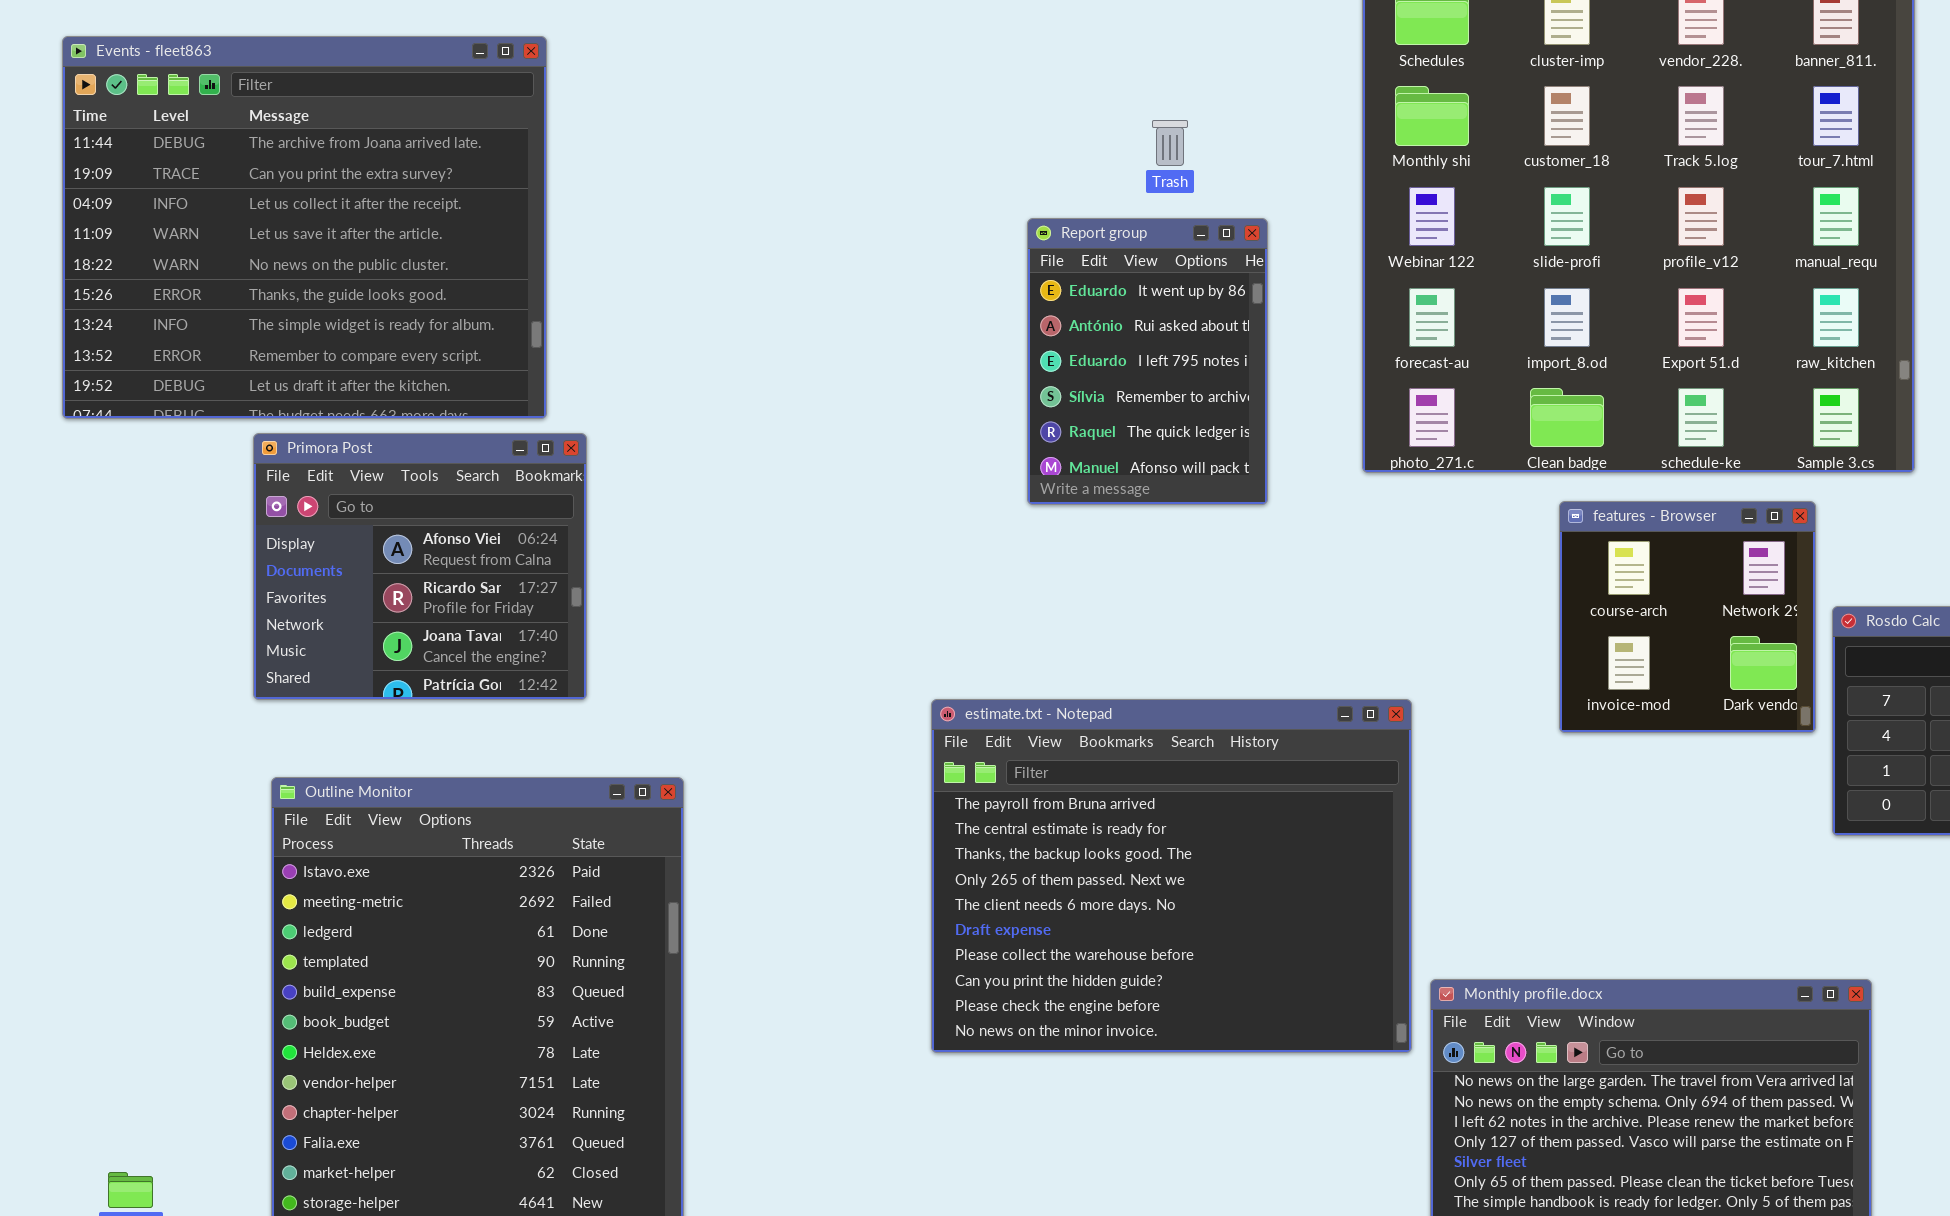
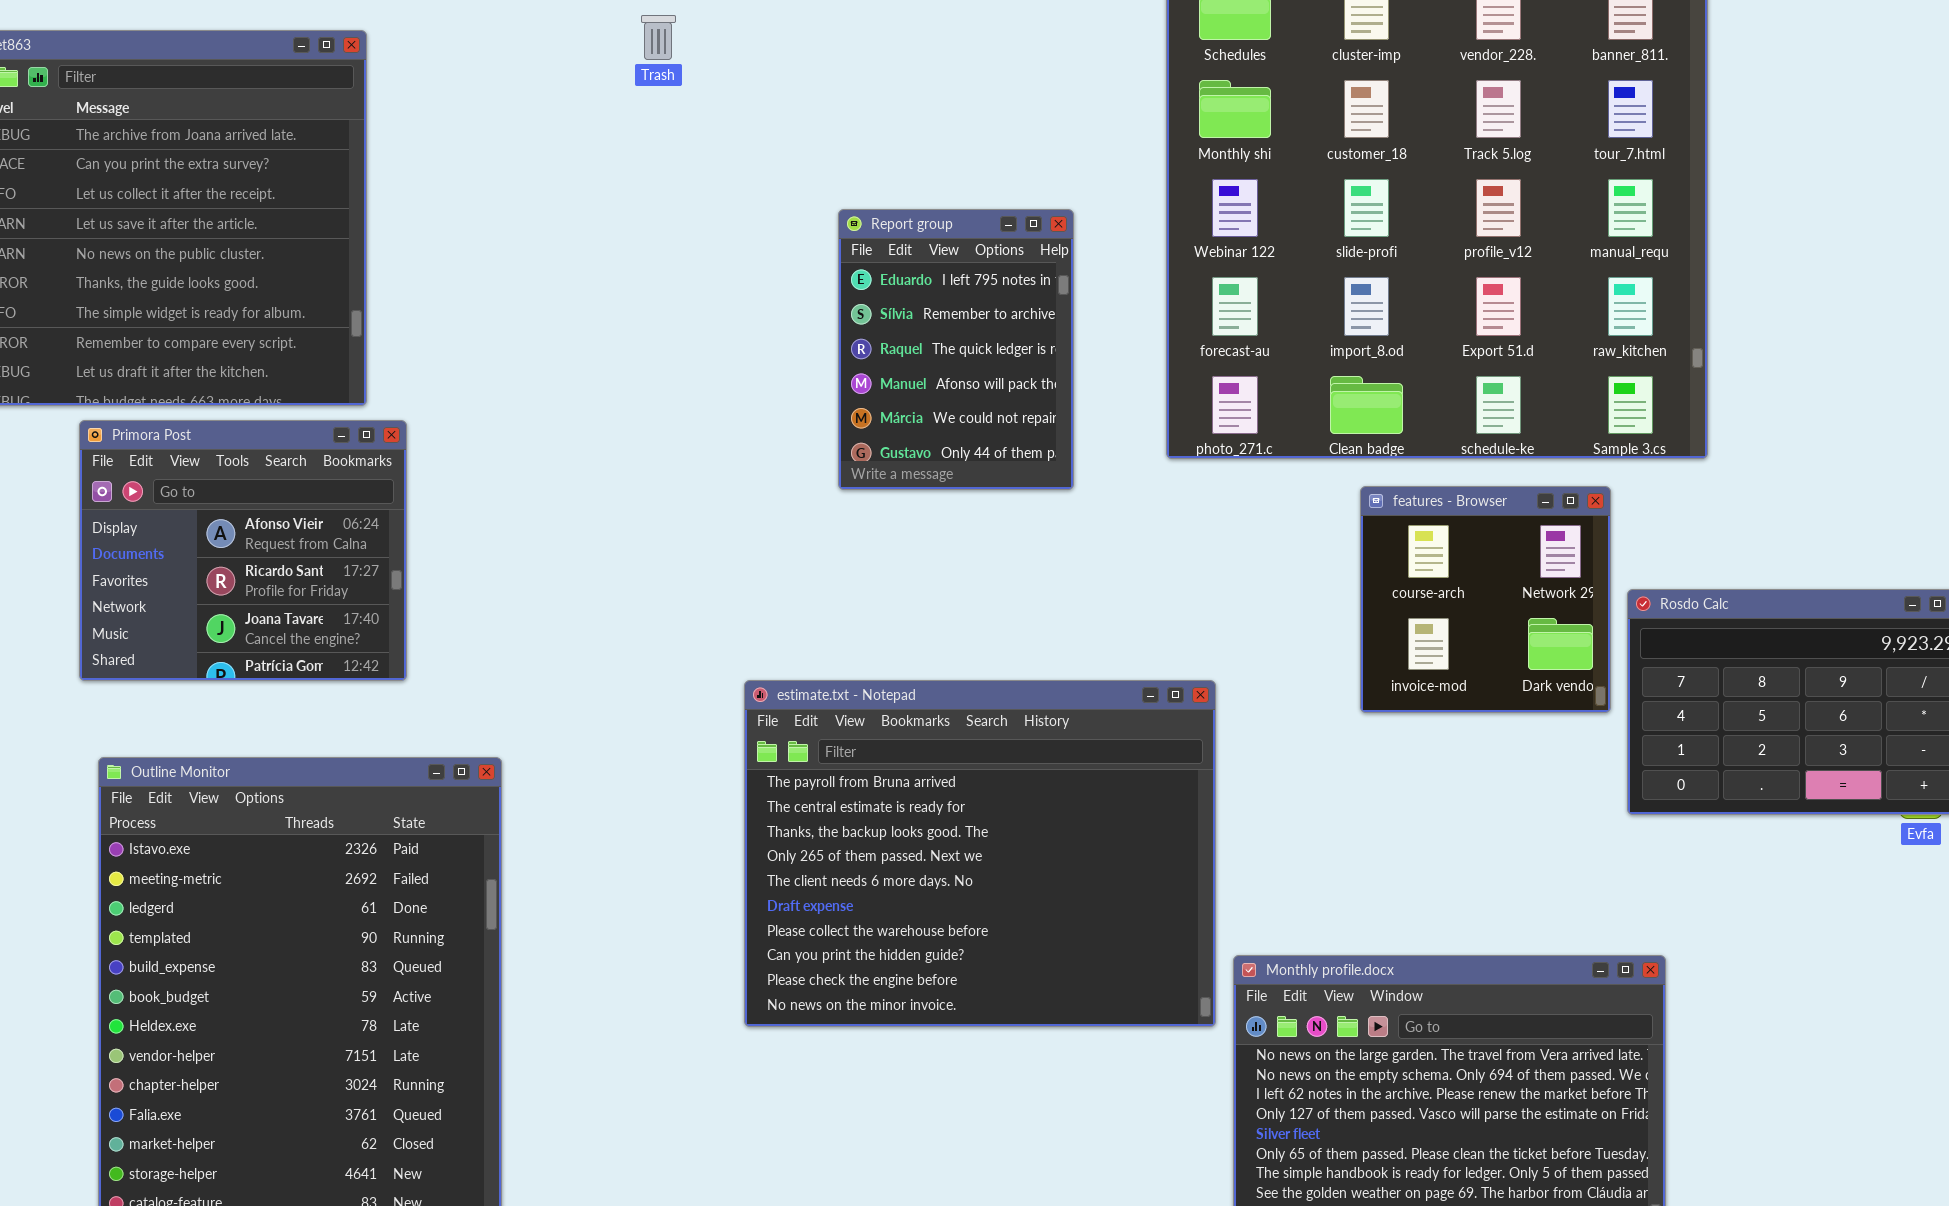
Trash: [1152,120,1188,166] -> [641,15,676,60], moved
Report group: [1027,218,1268,505] -> [838,209,1074,490], scrolled down 2 rows

